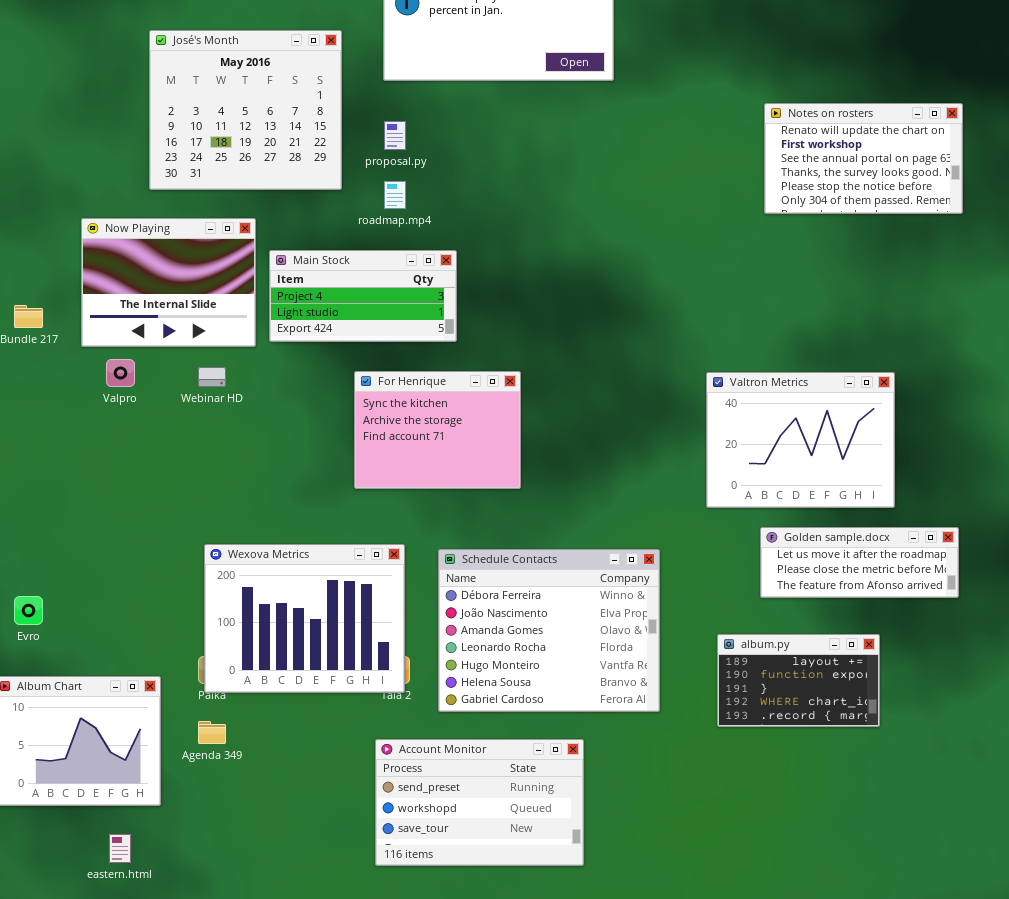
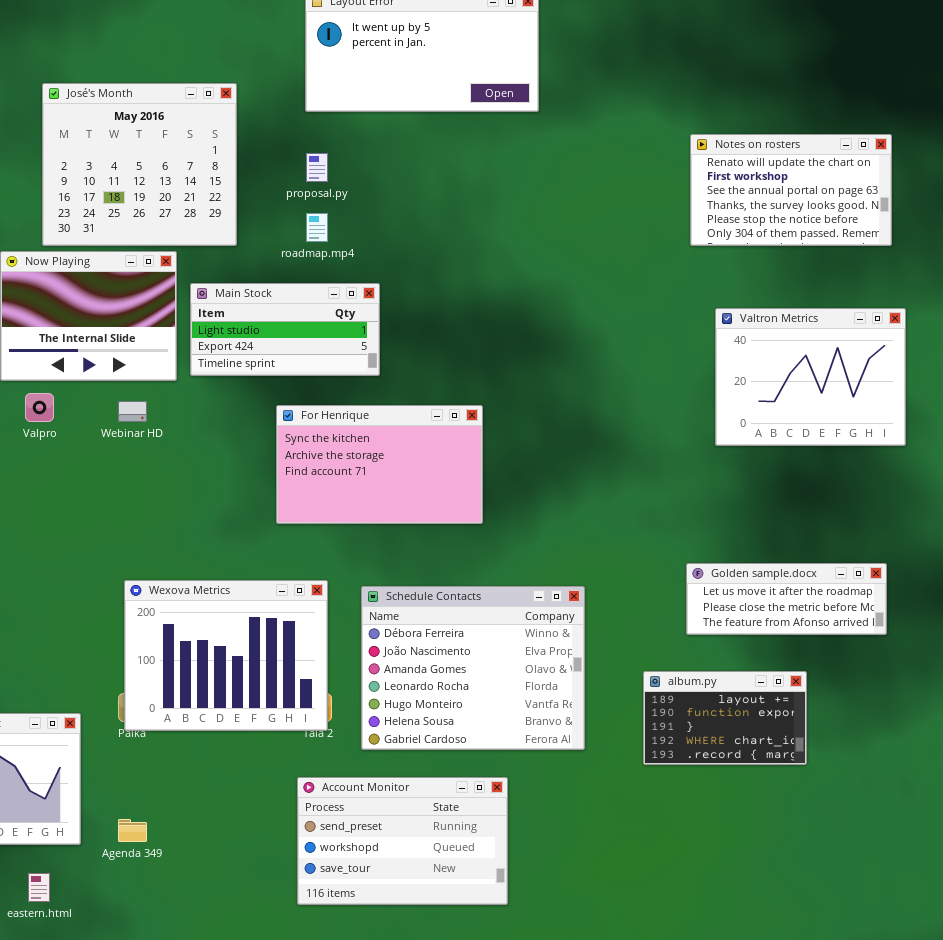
José's Month: [149,30,342,190] -> [42,83,237,246], moved
Main Stock: [269,250,457,342] -> [190,283,380,376], scrolled down 1 row
For Henrique: [354,371,521,489] -> [276,405,483,524], resized
Valtron Metrics: [706,372,895,508] -> [715,308,906,446], moved
Agenda 349: [198,721,226,744] -> [118,819,147,842], moved

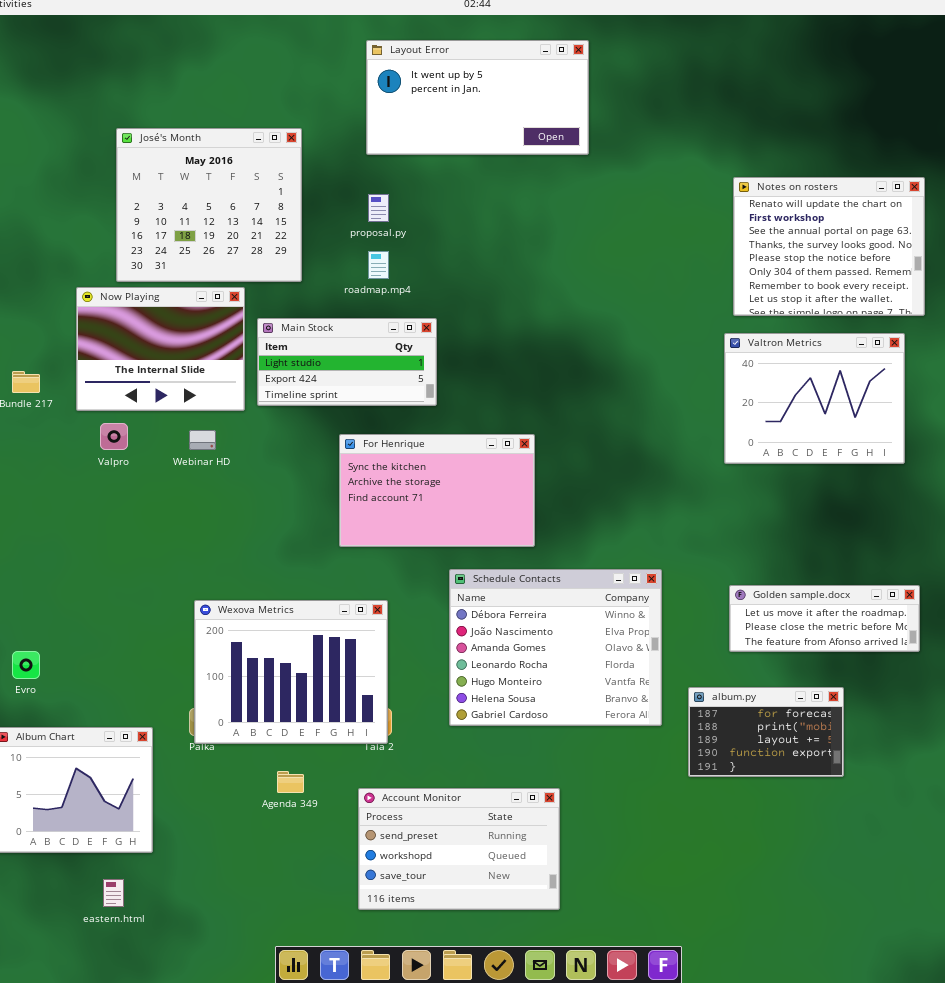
Notes on rosters: [690,134,892,246] -> [733,177,925,316], resized
Valtron Metrics: [715,308,906,446] -> [724,333,905,464], moved
Schedule Contacts: [361,586,585,750] -> [449,569,662,726], moved
album.py: [643,671,807,765] -> [688,687,844,777], scrolled up 2 rows
Agenda 349: [118,819,147,842] -> [277,771,304,793], moved

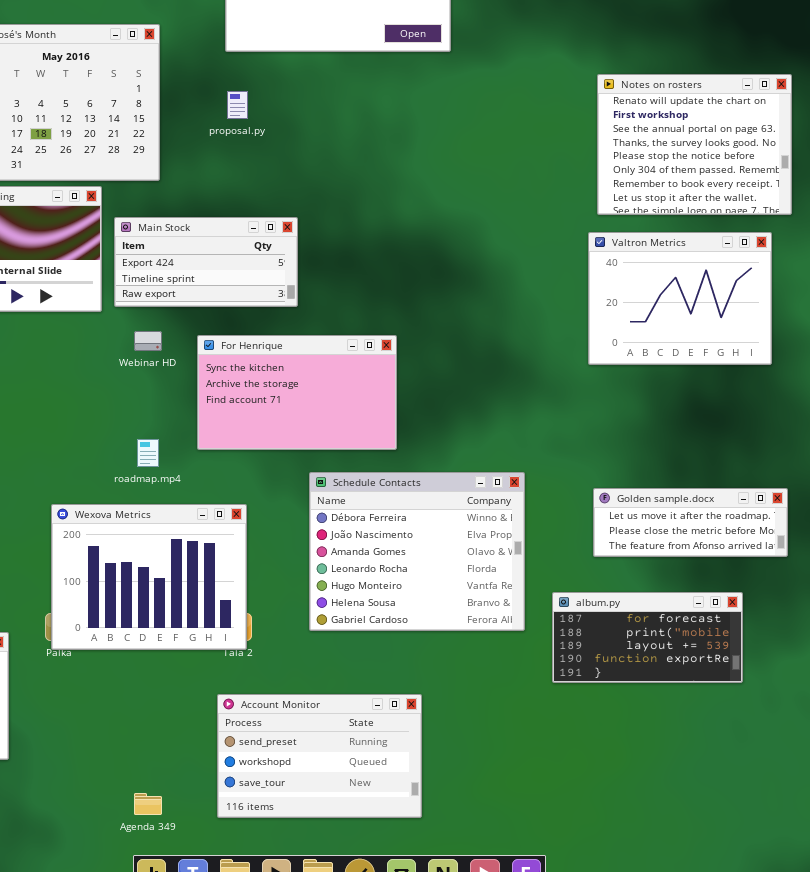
roadmap.mp4: [368,251,389,279] -> [137,439,159,467], moved
Main Stock: [257,318,437,406] -> [114,217,298,307], scrolled down 1 row
Webinar HD: [189,430,216,450] -> [134,331,162,351], moved
album.py: [688,687,844,777] -> [552,592,743,683], resized
Agenda 349: [277,771,304,793] -> [134,793,162,815], moved

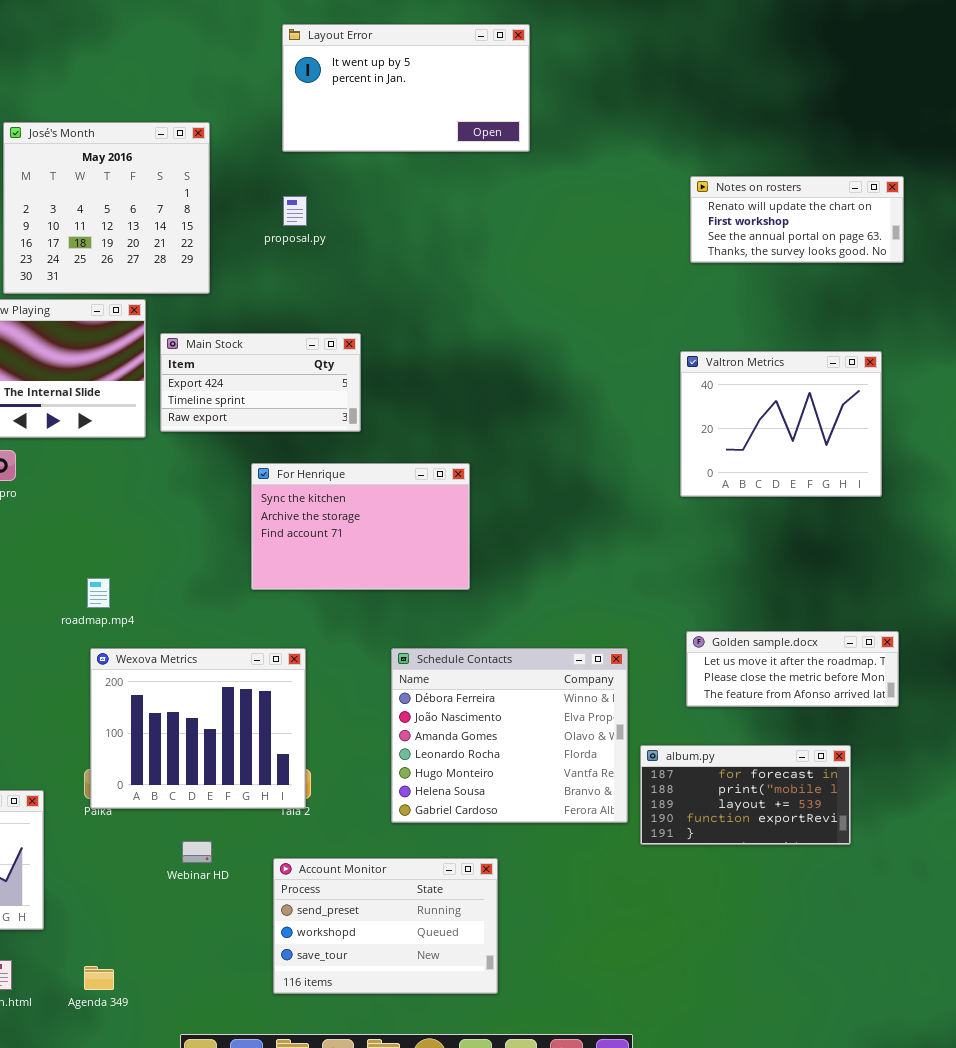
Notes on rosters: [597,74,792,215] -> [690,176,904,263], resized
Webinar HD: [134,331,162,351] -> [182,841,212,863], moved
roadmap.mp4: [137,439,159,467] -> [87,578,110,608], moved
Schedule Contacts: [309,472,525,631] -> [391,648,628,823], moved
Agenda 349: [134,793,162,815] -> [84,966,114,990], moved

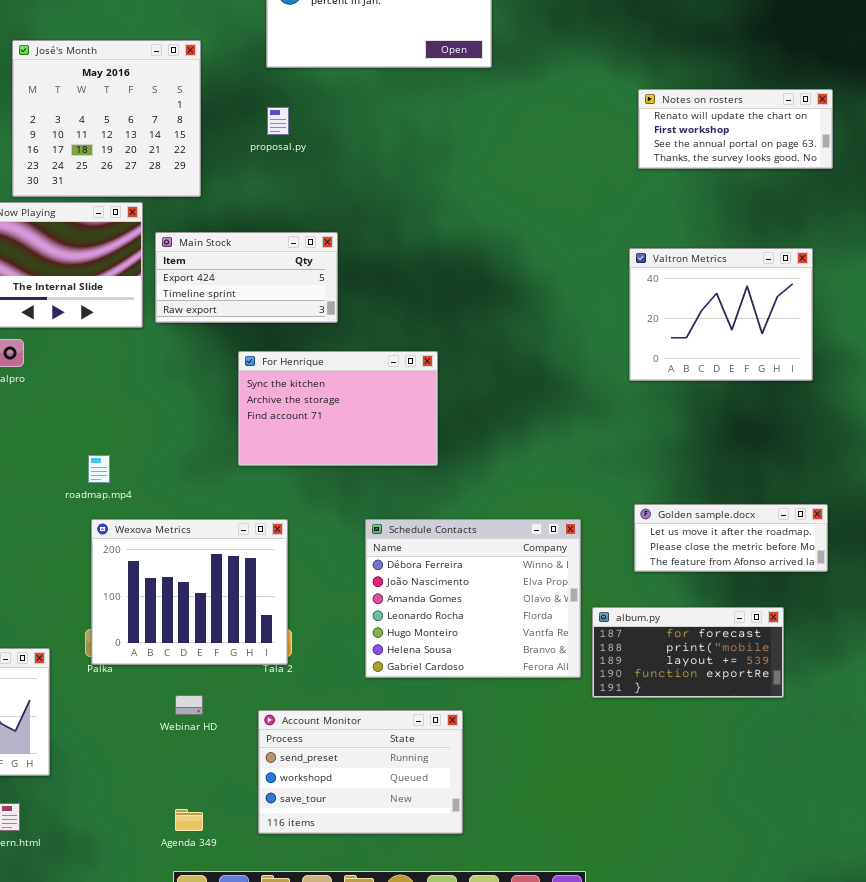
Agenda 349: [84,966,114,990] -> [175,809,203,831], moved

